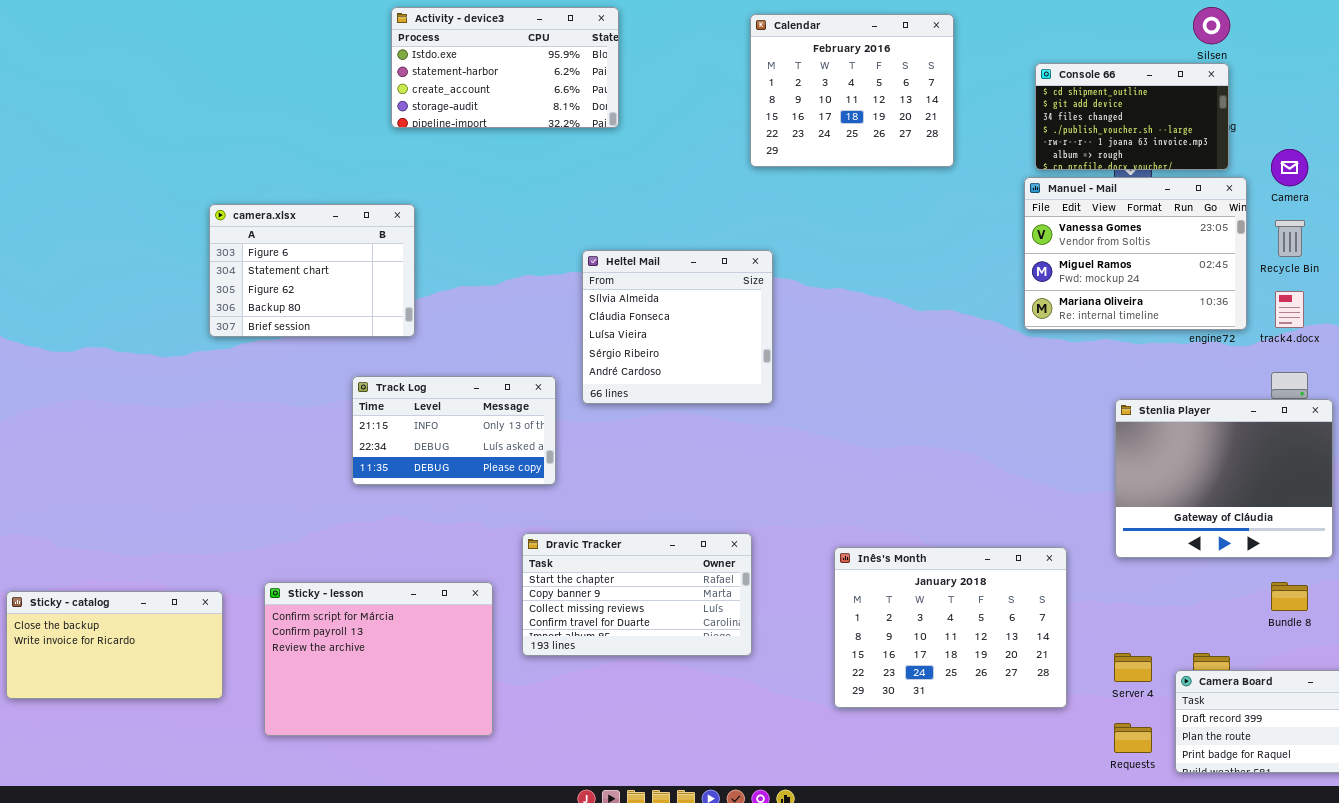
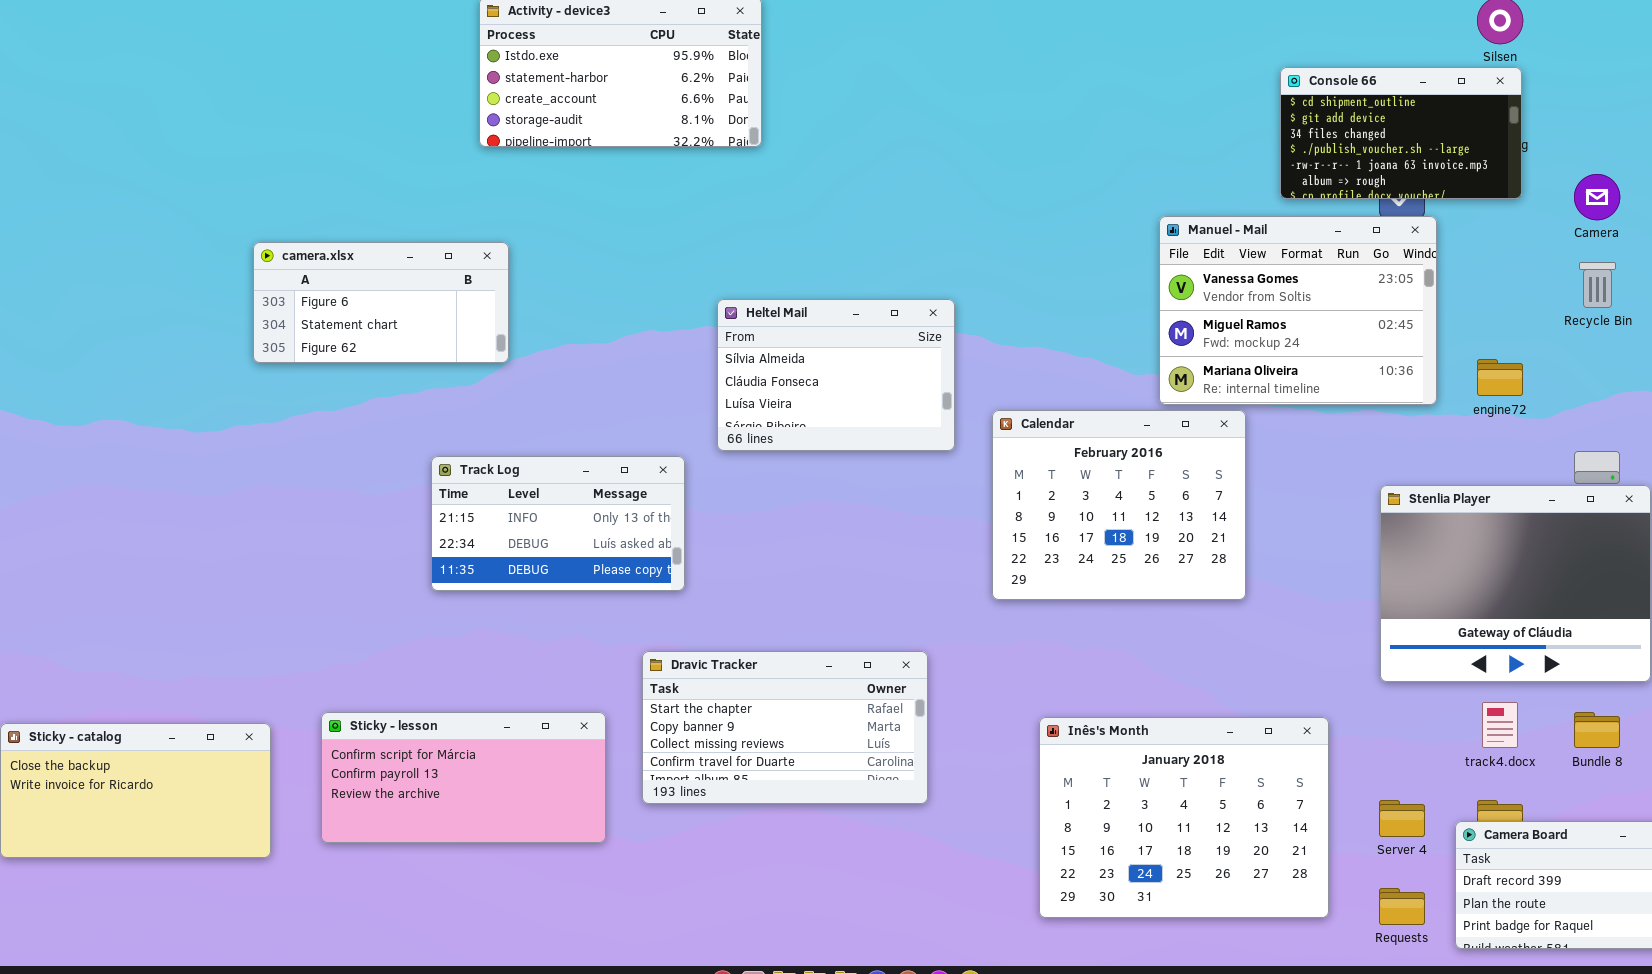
Calendar: [750,14,954,167] -> [992,410,1246,600], moved
Manuel - Mail: [1024,177,1247,330] -> [1159,216,1437,405], moved
camera.xlsx: [209,204,415,337] -> [253,242,509,363], resized
Heltel Mail: [582,250,773,404] -> [717,299,955,451], resized
track4.docx: [1275,291,1304,328] -> [1482,702,1518,748], moved
Inês's Month: [834,547,1067,708] -> [1039,717,1329,918], moved
Sticky - lesson: [264,582,493,736] -> [321,712,606,843], resized

